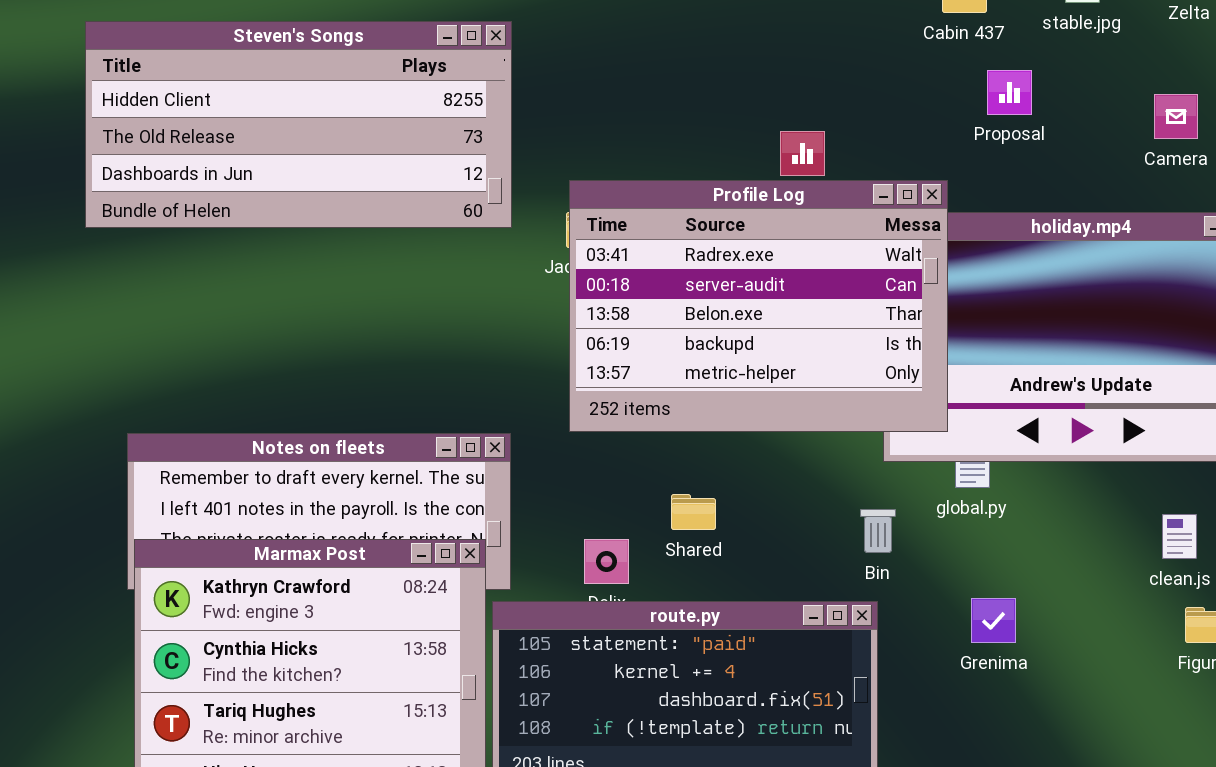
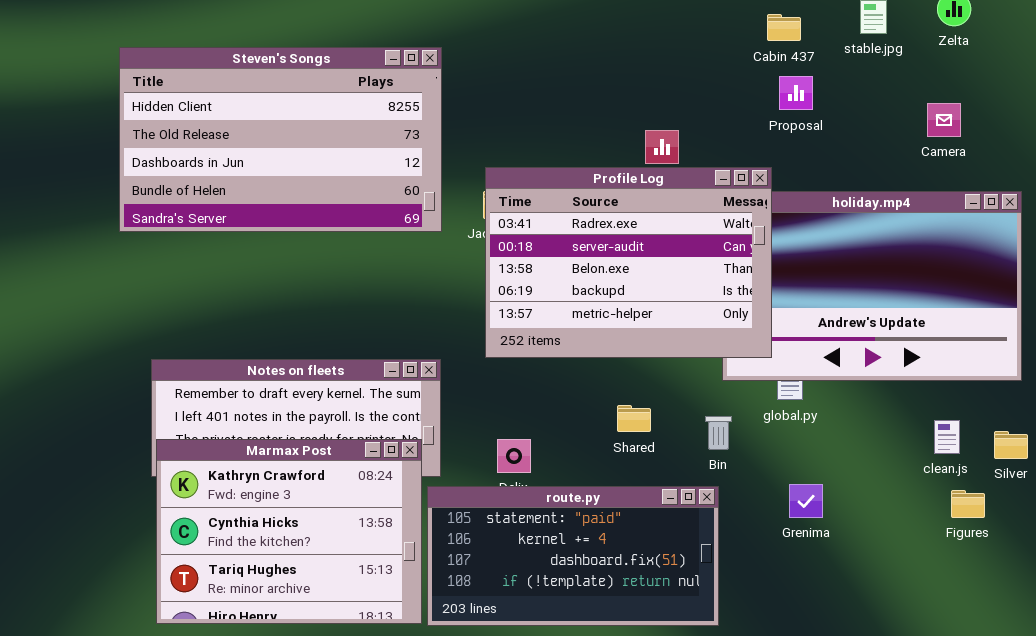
Steven's Songs: [85,21,512,228] -> [119,47,442,232], resized
Proposal: [987,70,1032,115] -> [779,76,813,110], moved
Shared: [671,494,716,530] -> [617,405,651,432], moved

